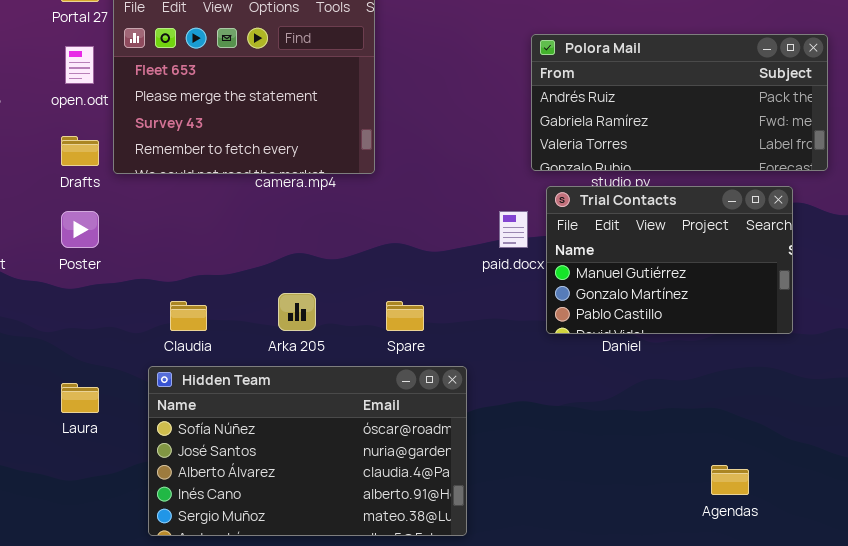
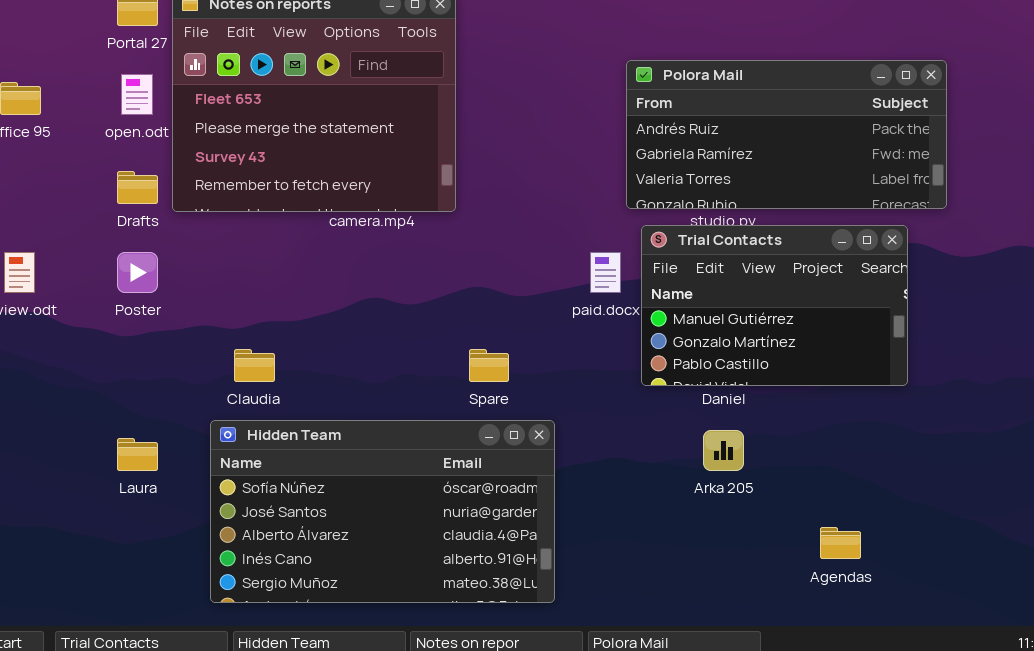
Arka 205: [278,293,316,331] -> [703,430,744,471], moved

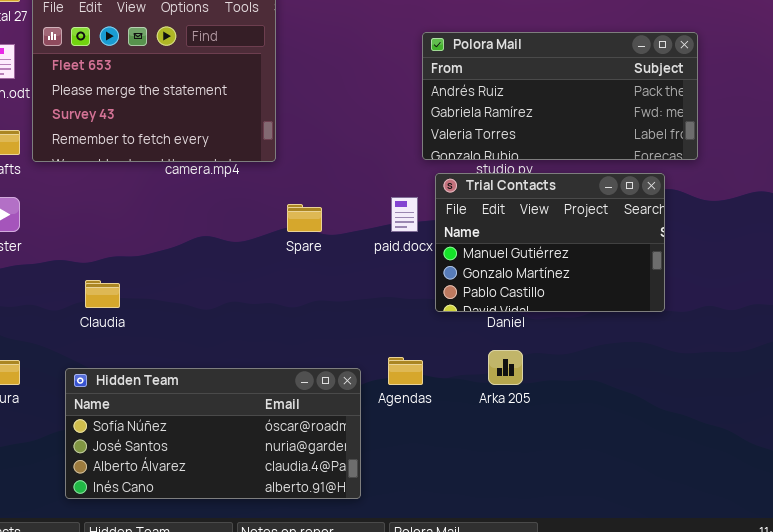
Spare: [469,349,509,382] -> [287,204,322,232], moved
Hidden Team: [210,420,555,603] -> [65,368,361,499], resized
Agendas: [820,527,861,559] -> [388,357,423,385], moved

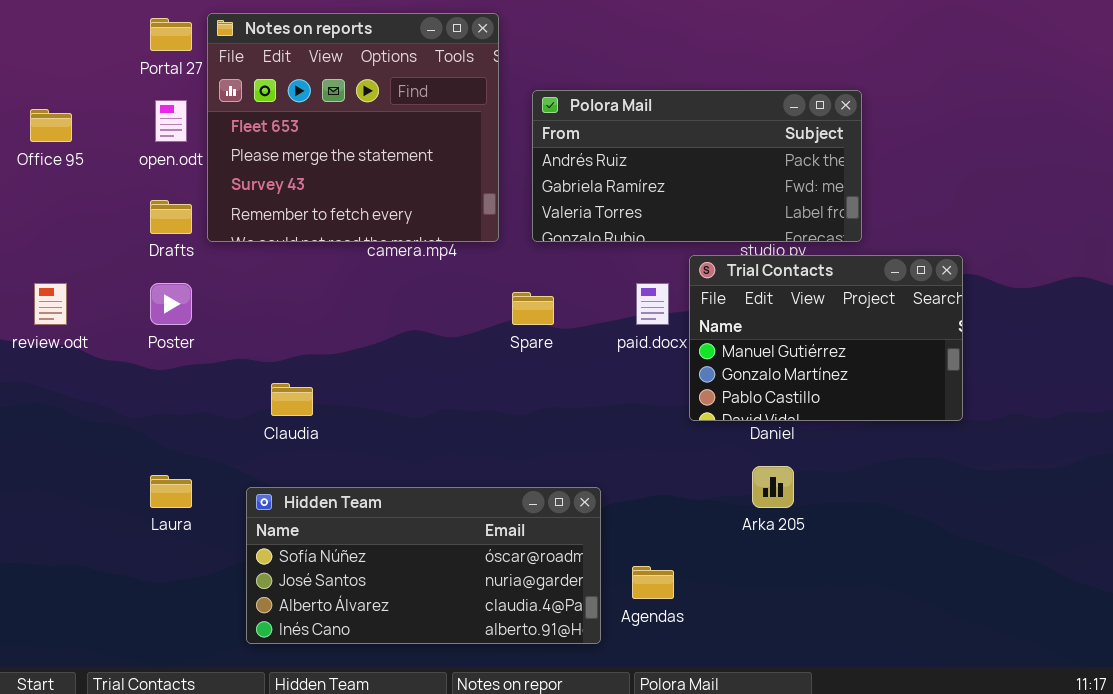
Polora Mail: [422,32,698,160] -> [532,90,862,242], moved
Agendas: [388,357,423,385] -> [632,566,674,599], moved

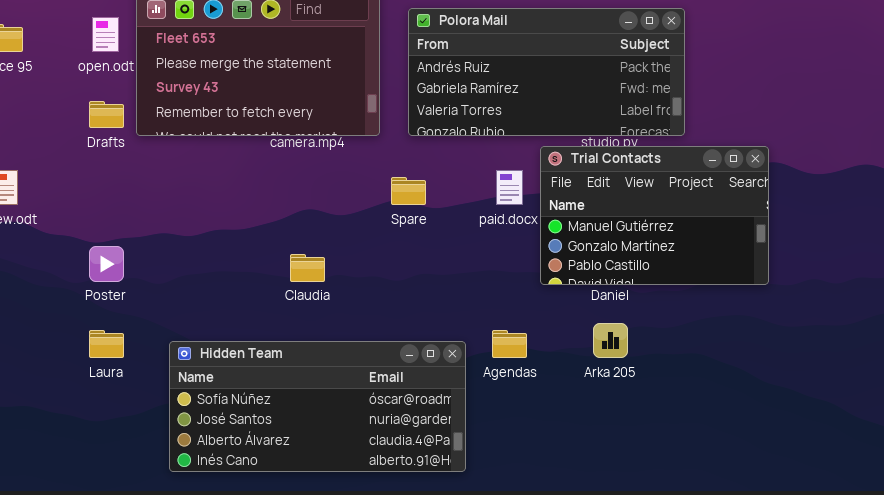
Poster: [150,283,192,325] -> [89,246,124,282], moved
Claudia: [271,383,313,416] -> [290,254,325,282], moved
Agendas: [632,566,674,599] -> [492,330,527,358], moved

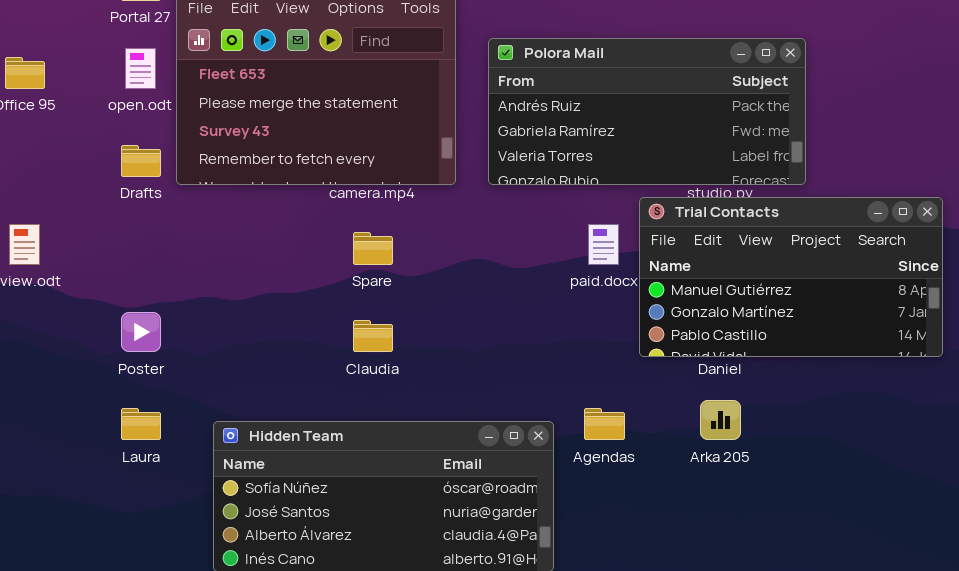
Trial Contacts: [540,146,769,285] -> [639,197,943,357], resized
Spare: [391,177,426,205] -> [353,232,393,265], moved

